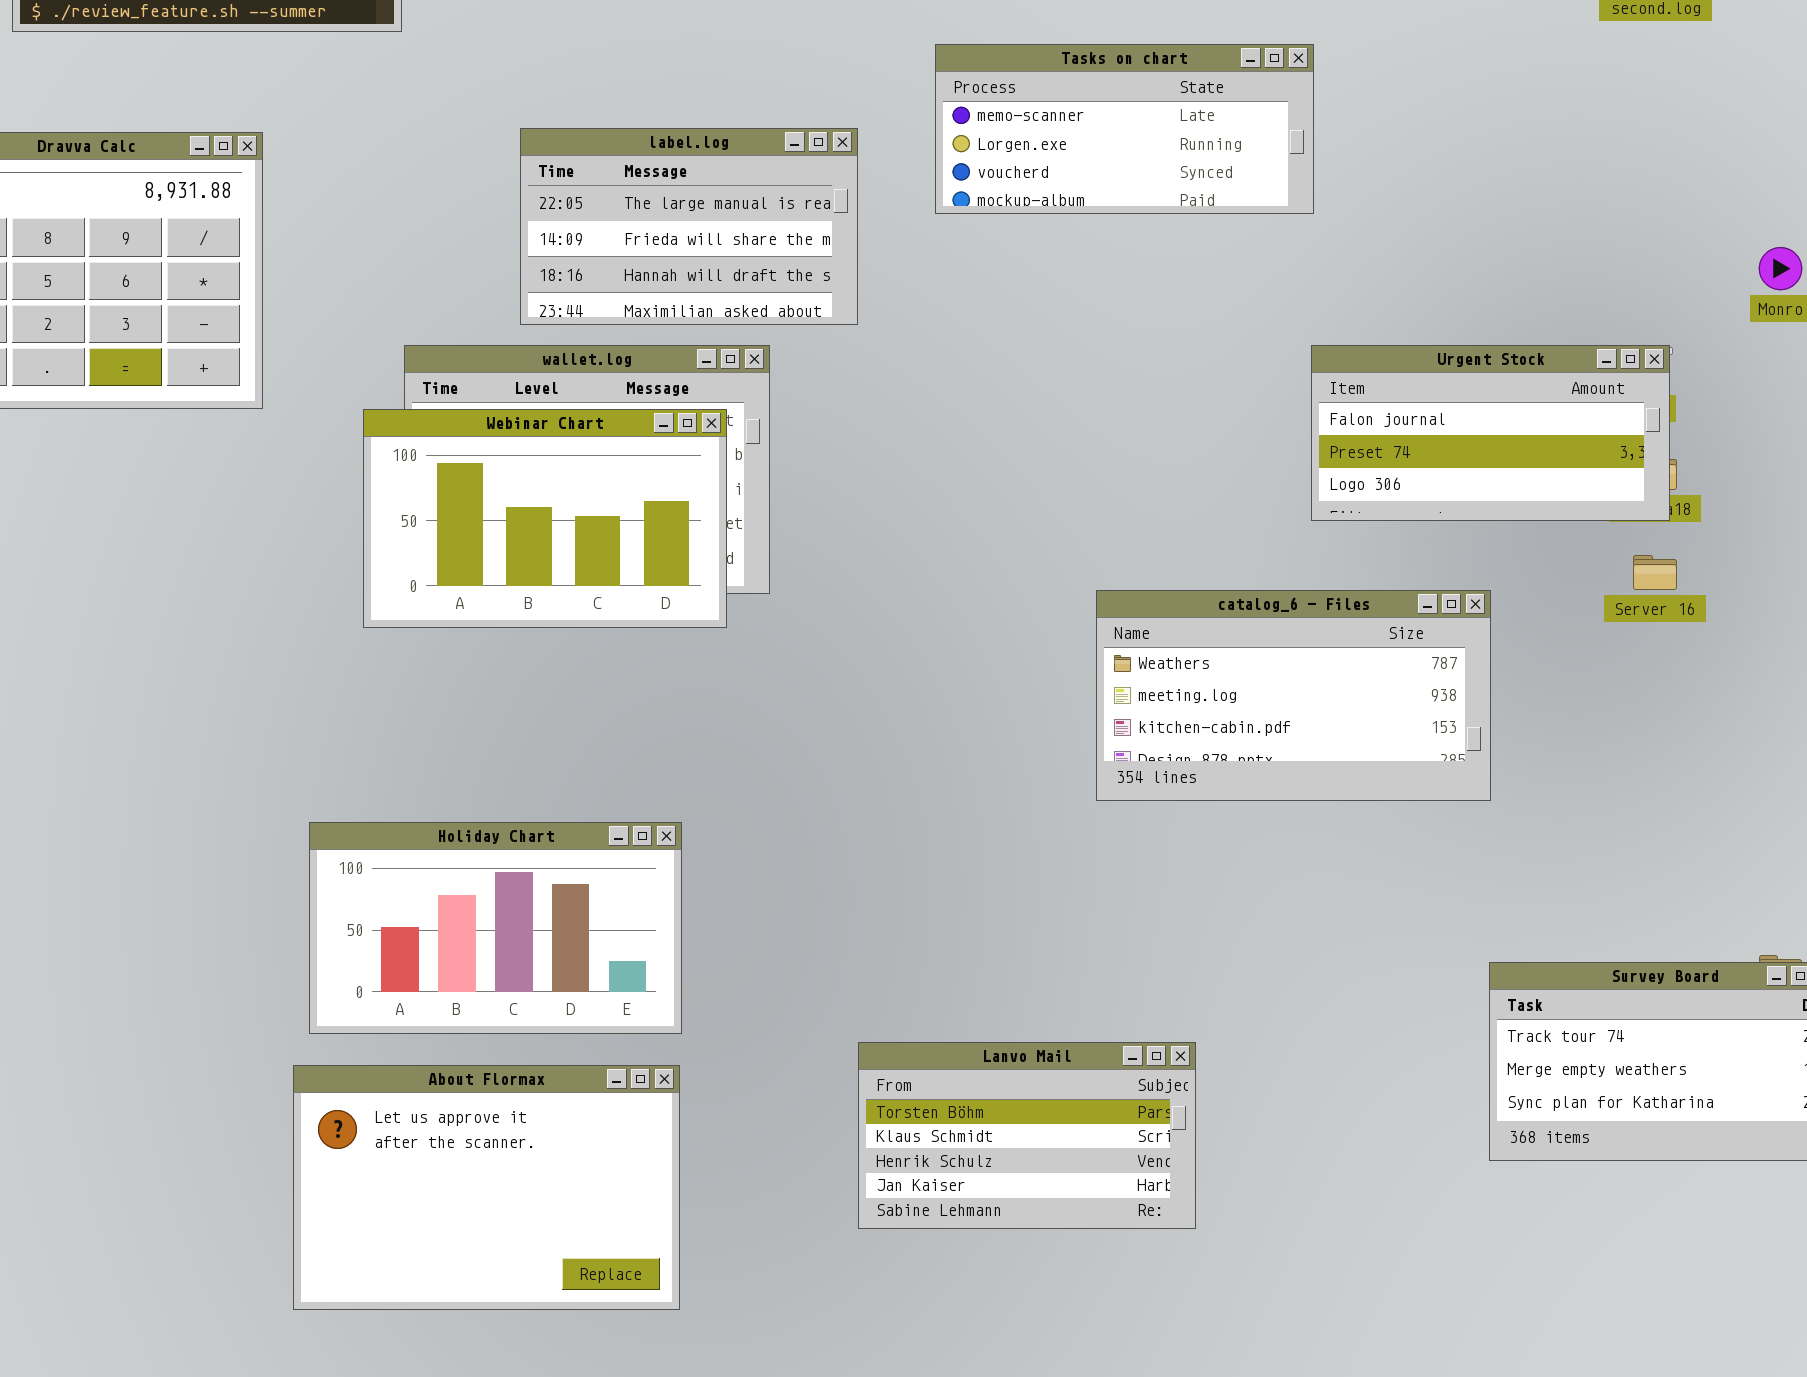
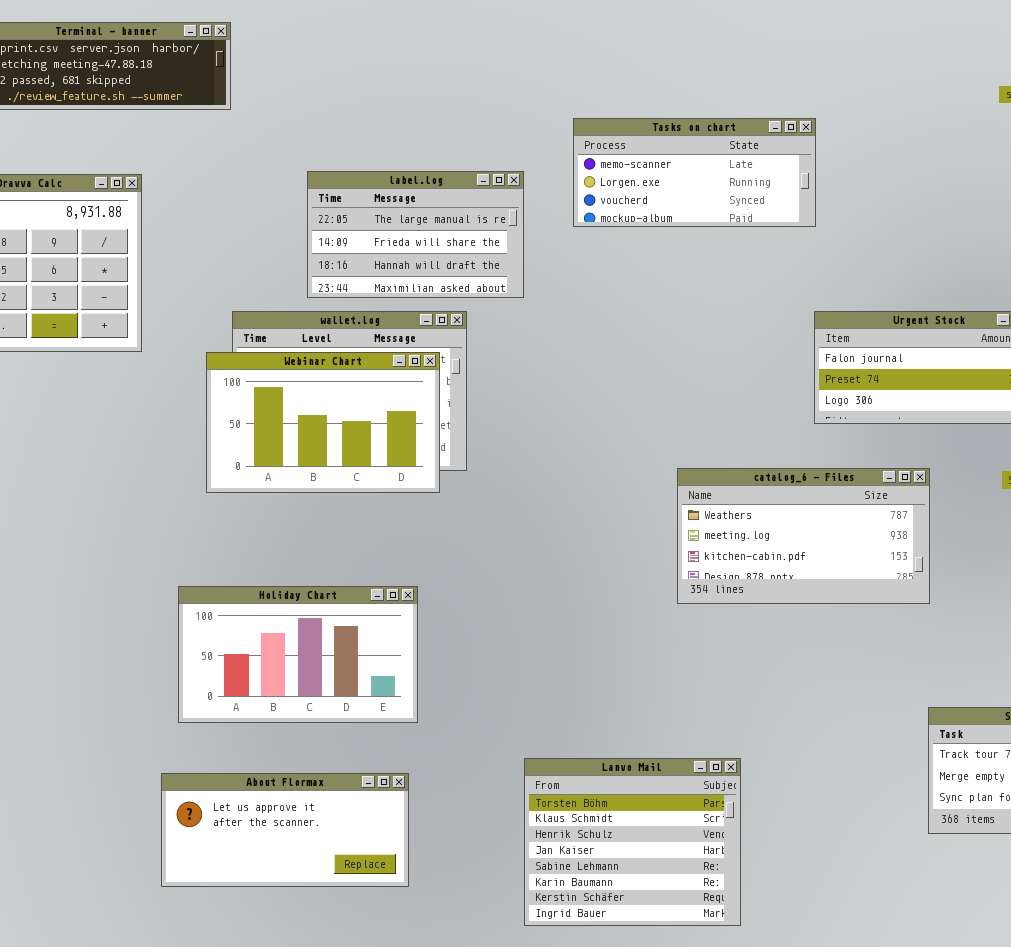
Holiday Chart: [309,822,682,1034] -> [178,586,418,723], moved
Lanvo Mail: [858,1042,1196,1229] -> [524,758,741,926], resized
About Flormax: [293,1065,680,1310] -> [161,773,409,887], resized

